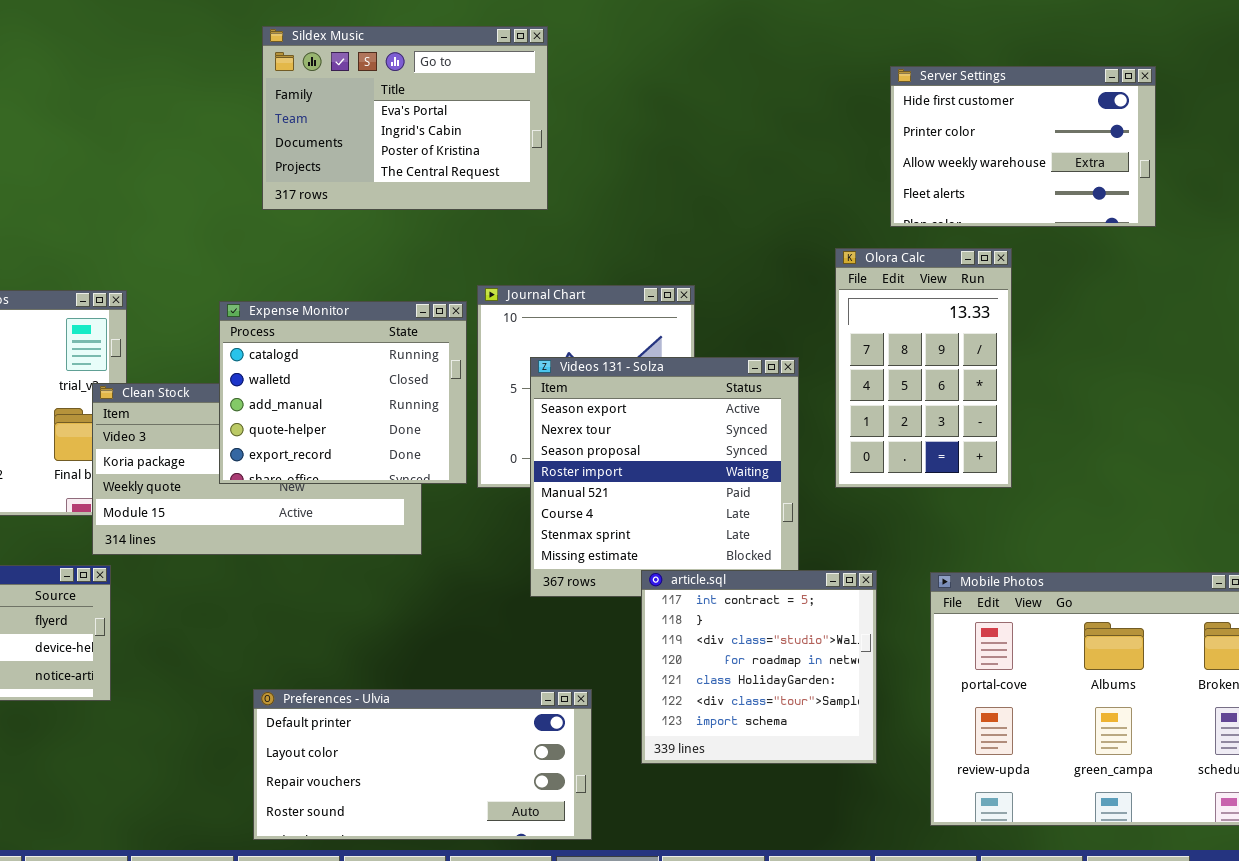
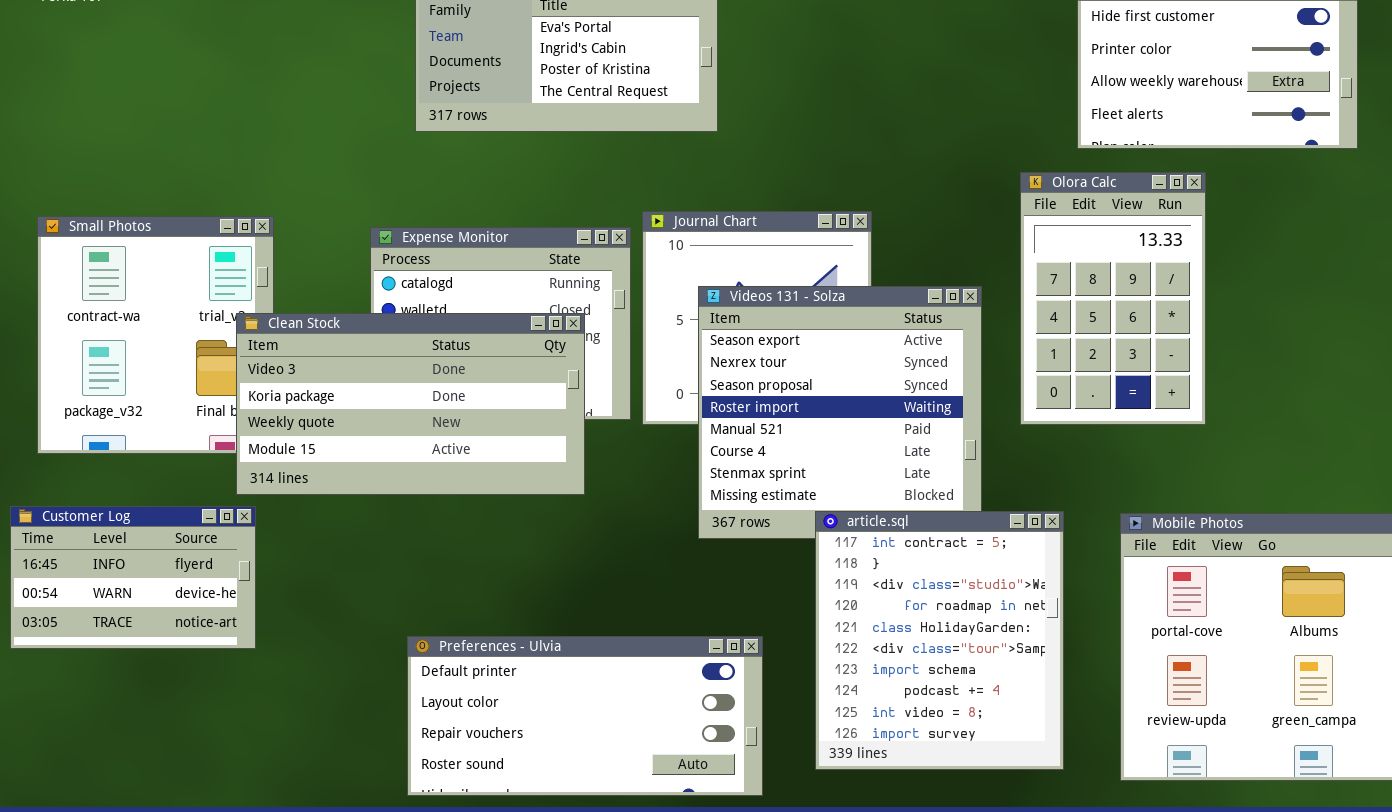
Clean Stock: [92,383,422,555] -> [236,313,585,495], raised
article.sql: [641,570,877,764] -> [815,511,1064,770], resized

